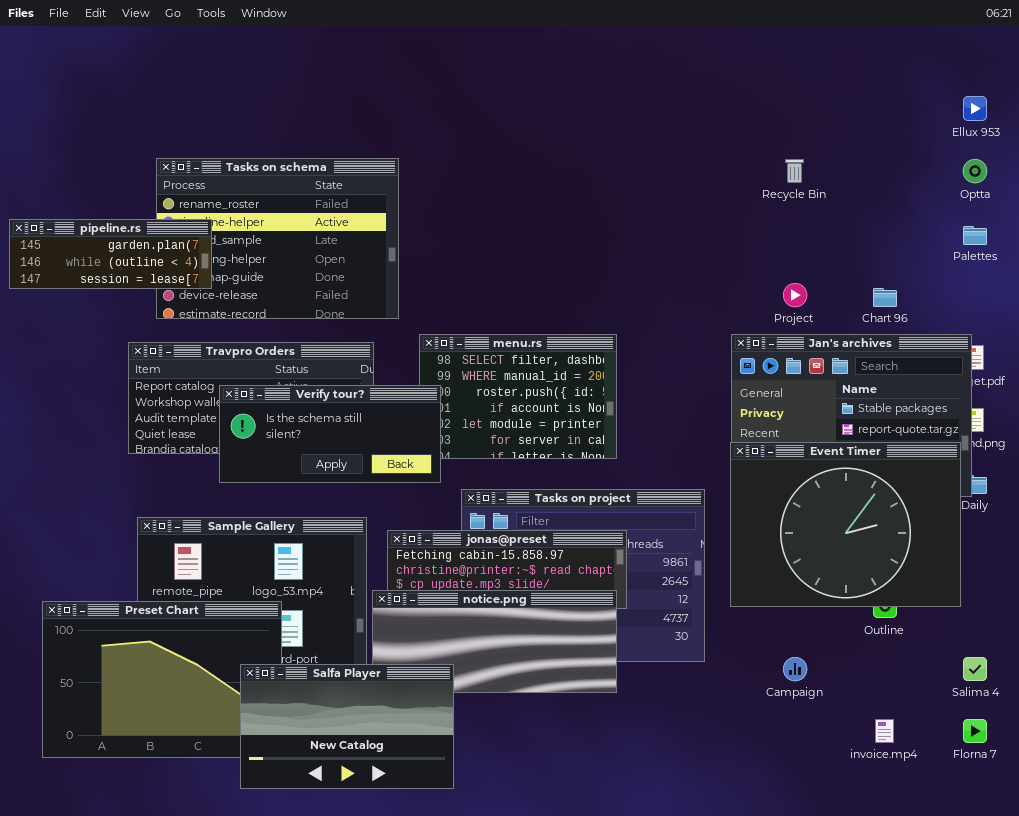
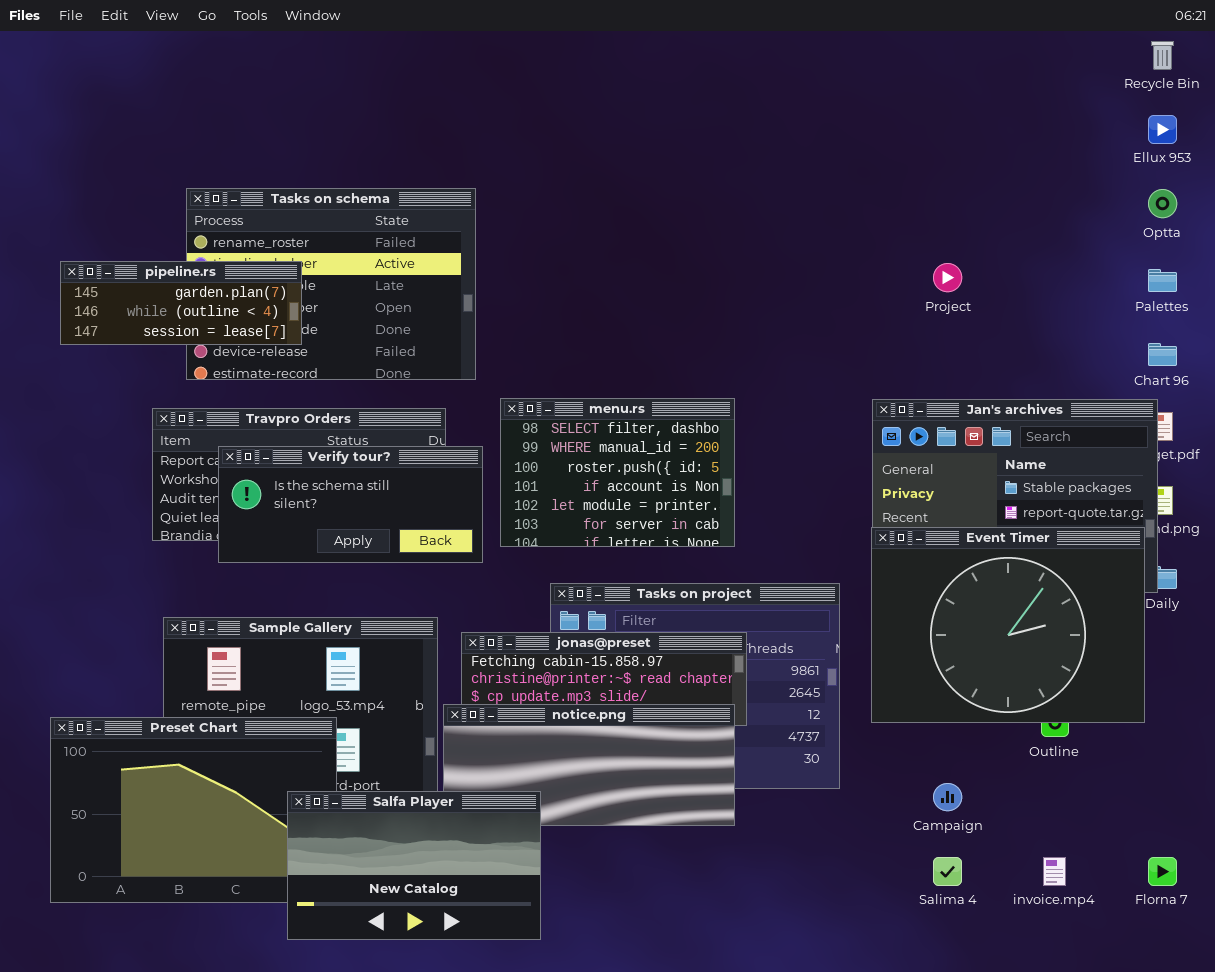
Recycle Bin: [785,159,804,183] -> [1151,41,1174,70], moved
pipeline.rs: [9,219,212,289] -> [60,261,302,345], moved
Project: [783,283,807,307] -> [933,263,962,292], moved
Chart 96: [873,288,897,307] -> [1148,343,1177,366], moved
Verify tour?: [219,385,441,483] -> [218,446,483,563], moved
Salima 4: [963,657,987,681] -> [933,857,962,886], moved

